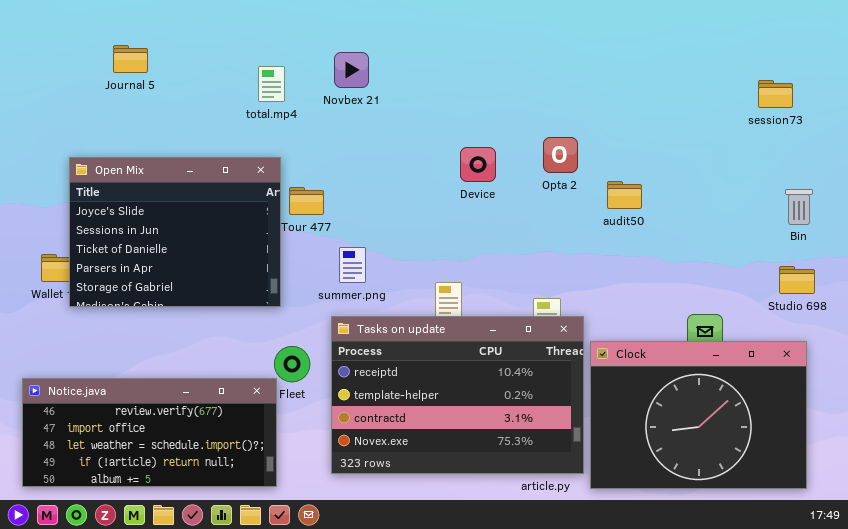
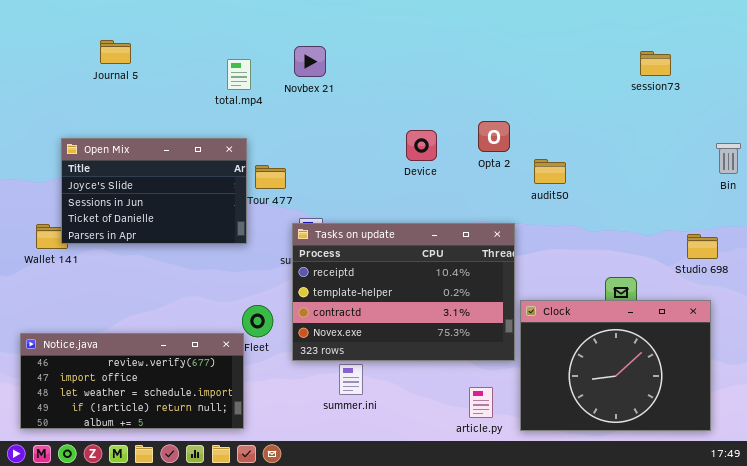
session73: [758,80,793,108] -> [640,51,671,76], moved
Open Mix: [69,157,281,307] -> [61,138,247,244], resized
Bin: [785,189,813,225] -> [716,143,741,174], moved
Tasks on update: [331,316,584,474] -> [292,223,515,361], moved

